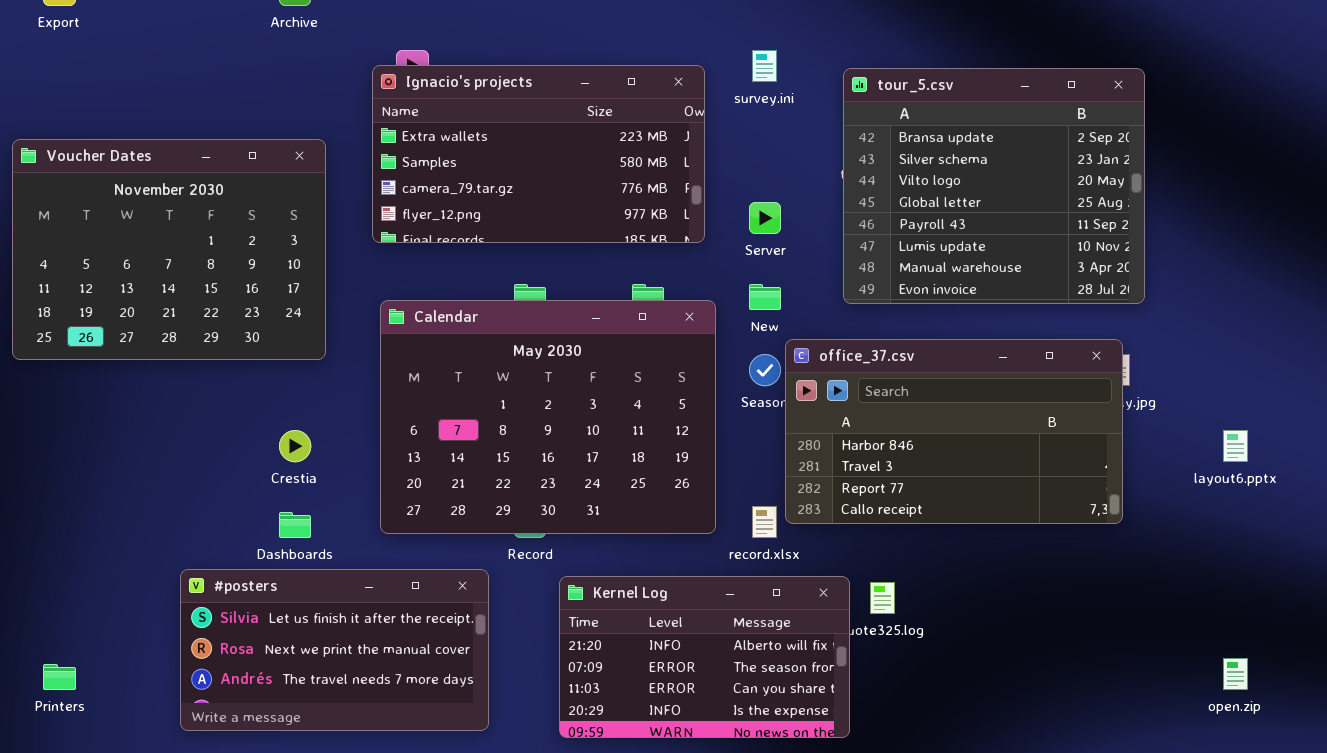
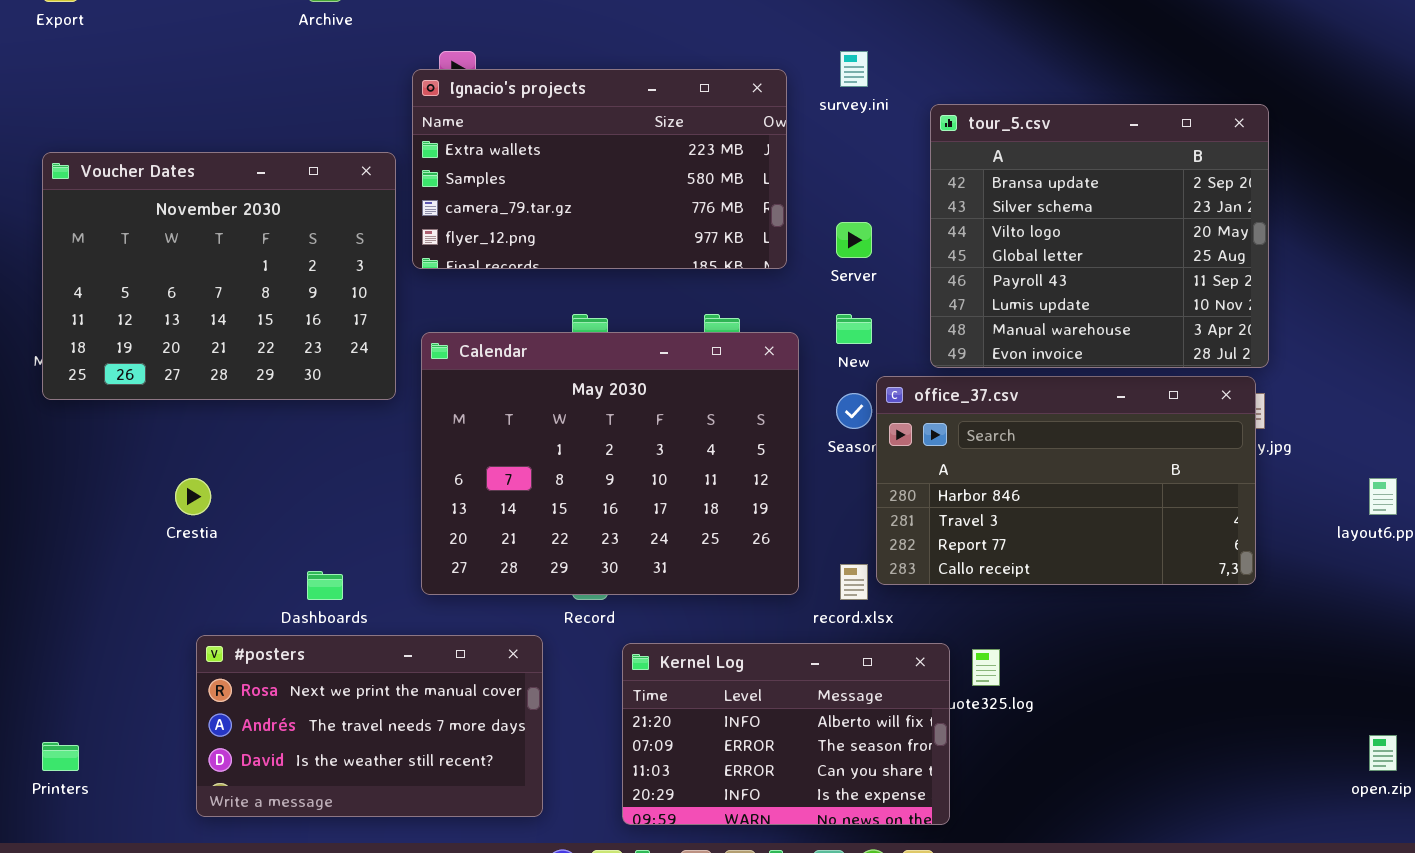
tour_5.csv: [843,68,1145,304] -> [930,104,1269,368], moved
Voucher Dates: [12,139,326,360] -> [42,152,396,400], moved
Crestia: [279,430,311,462] -> [175,478,211,515], moved
#posters: [180,569,489,731] -> [196,635,543,817], scrolled down 1 row

